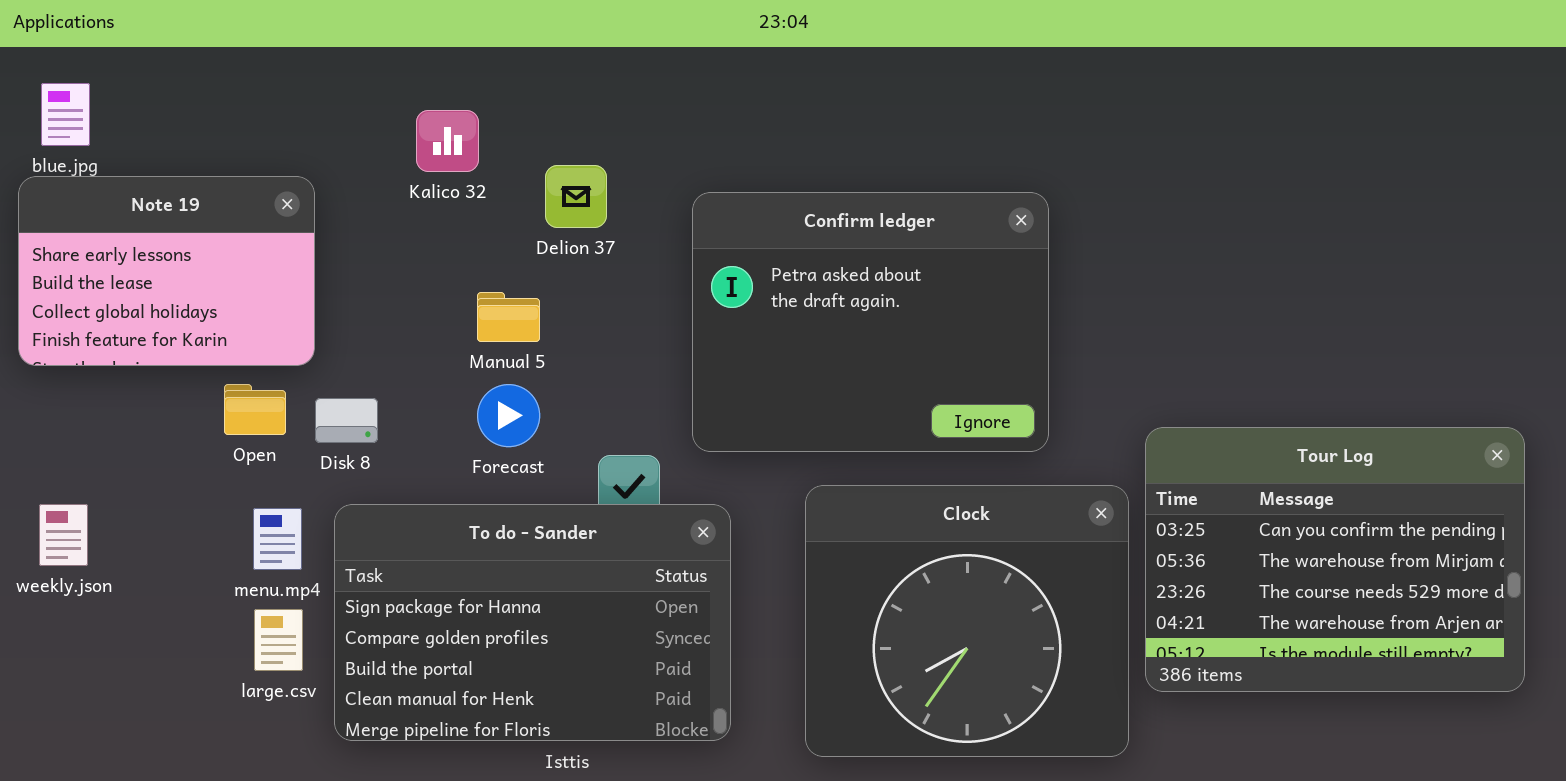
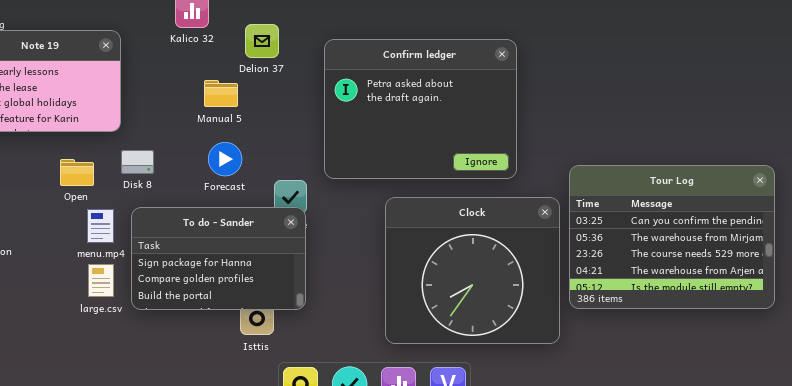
Manual 5: [477,292,540,342] -> [204,80,238,107], moved
Open: [224,384,286,435] -> [60,159,94,186], moved
To do - Sander: [334,504,731,741] -> [131,207,306,310], resized

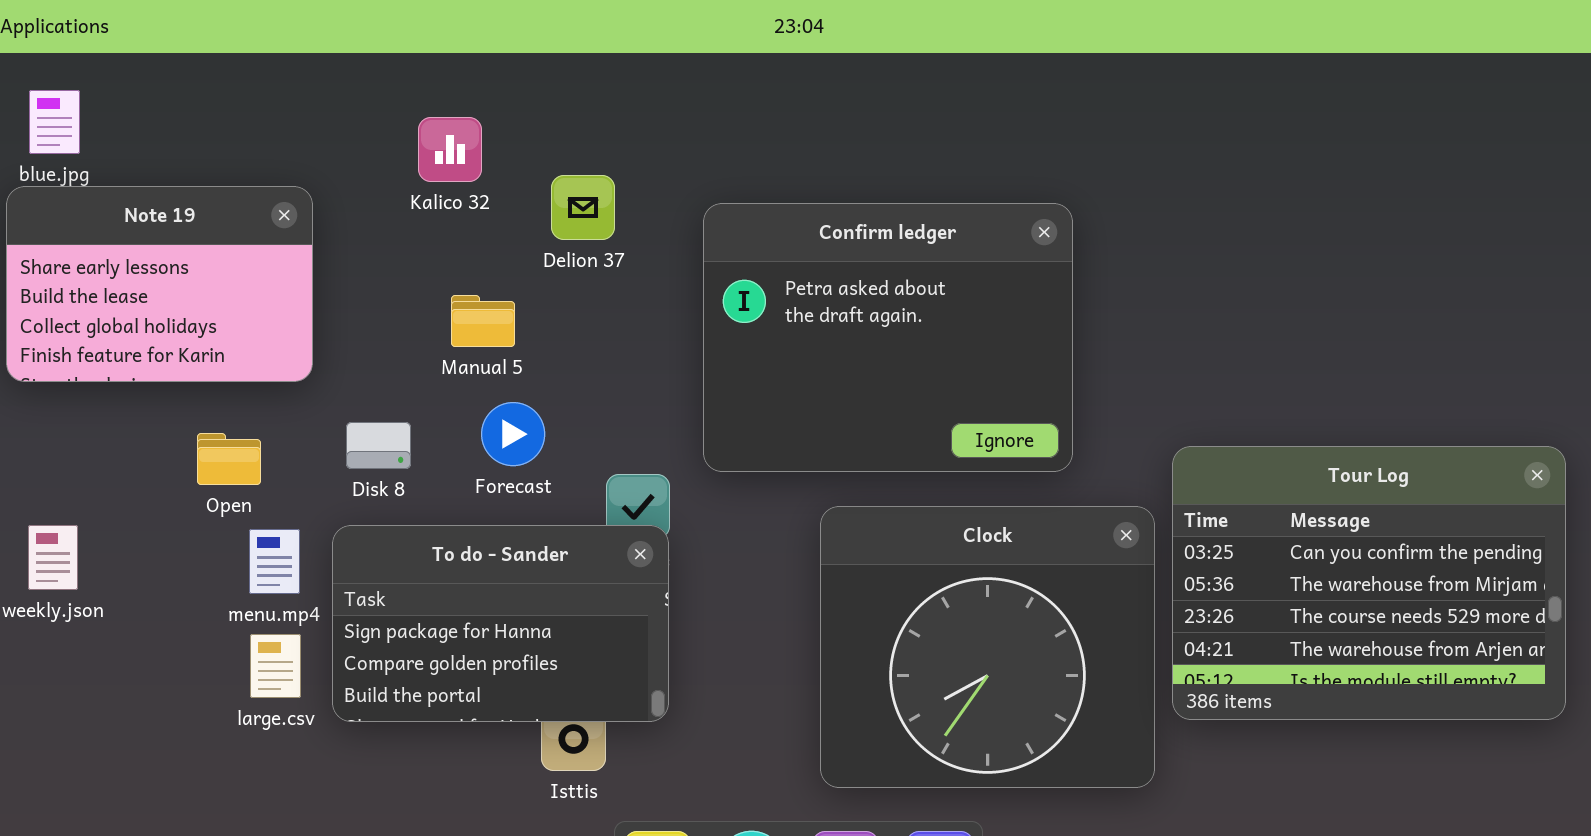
Manual 5: [204,80,238,107] -> [451,295,515,347], moved
Disk 8: [121,150,154,174] -> [346,422,411,469], moved

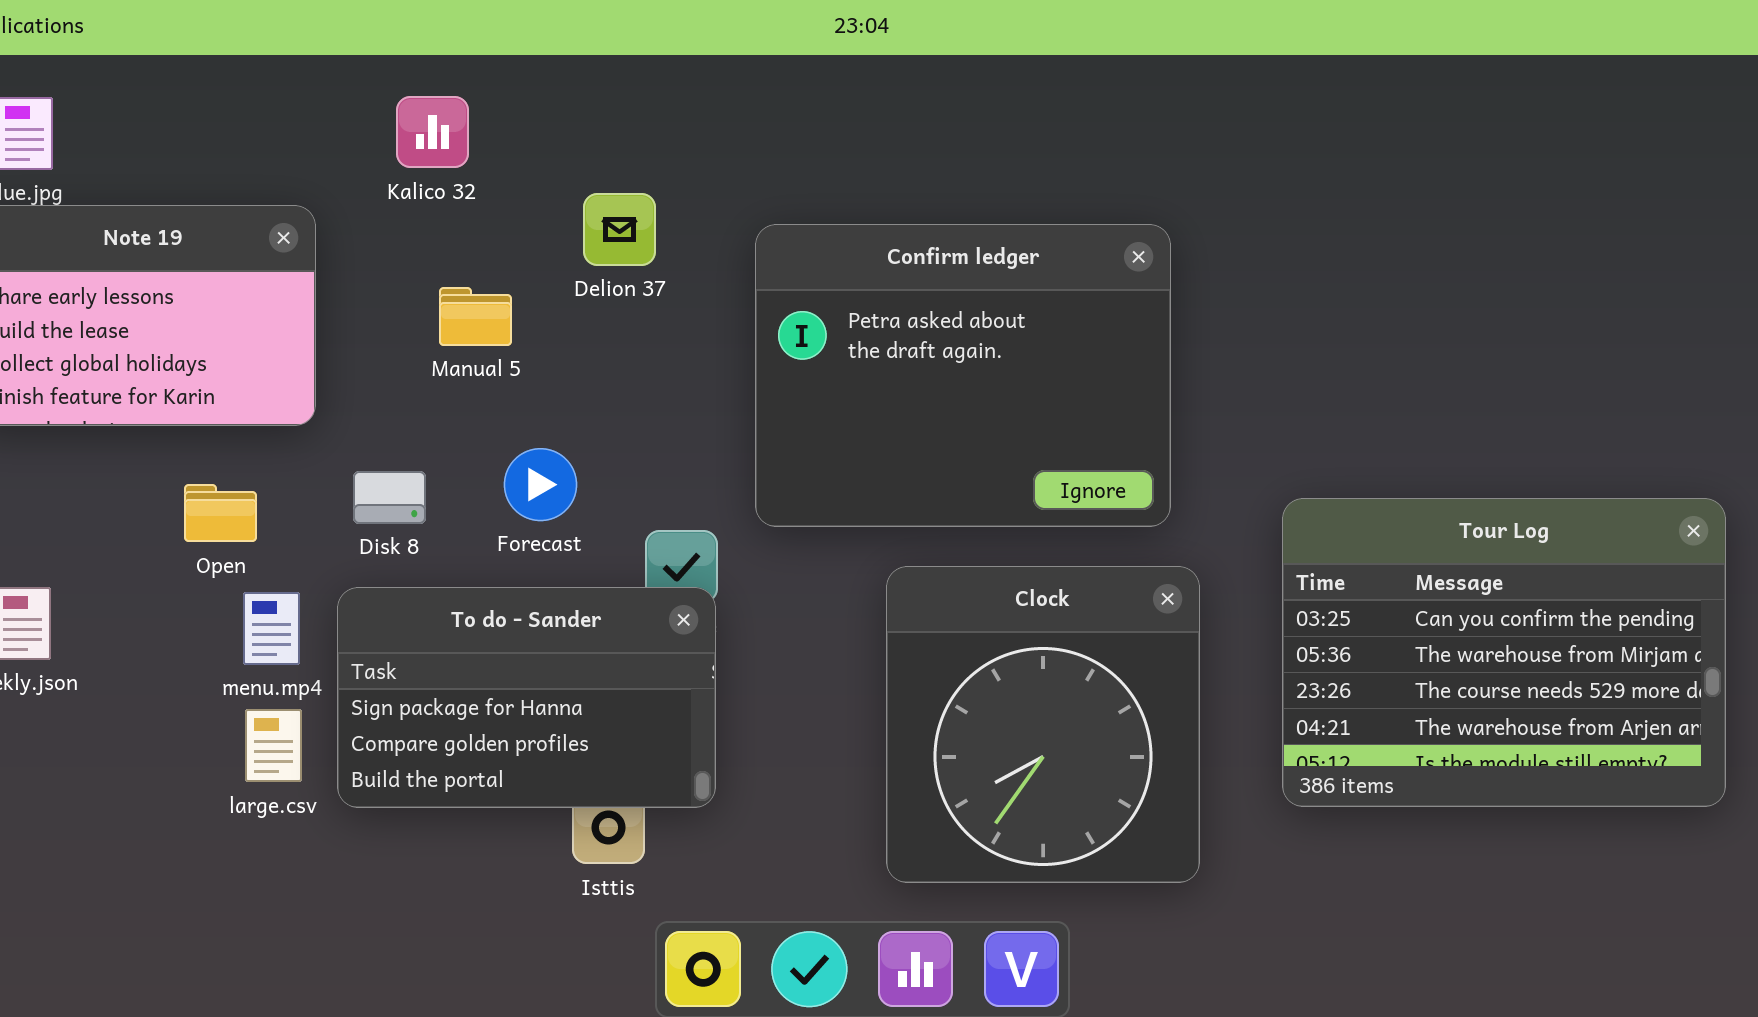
Kalico 32: [418,117,482,182] -> [396,96,469,168], moved
Manual 5: [451,295,515,347] -> [439,287,512,346], moved
Clock: [820,506,1155,788] -> [886,566,1200,883], resized

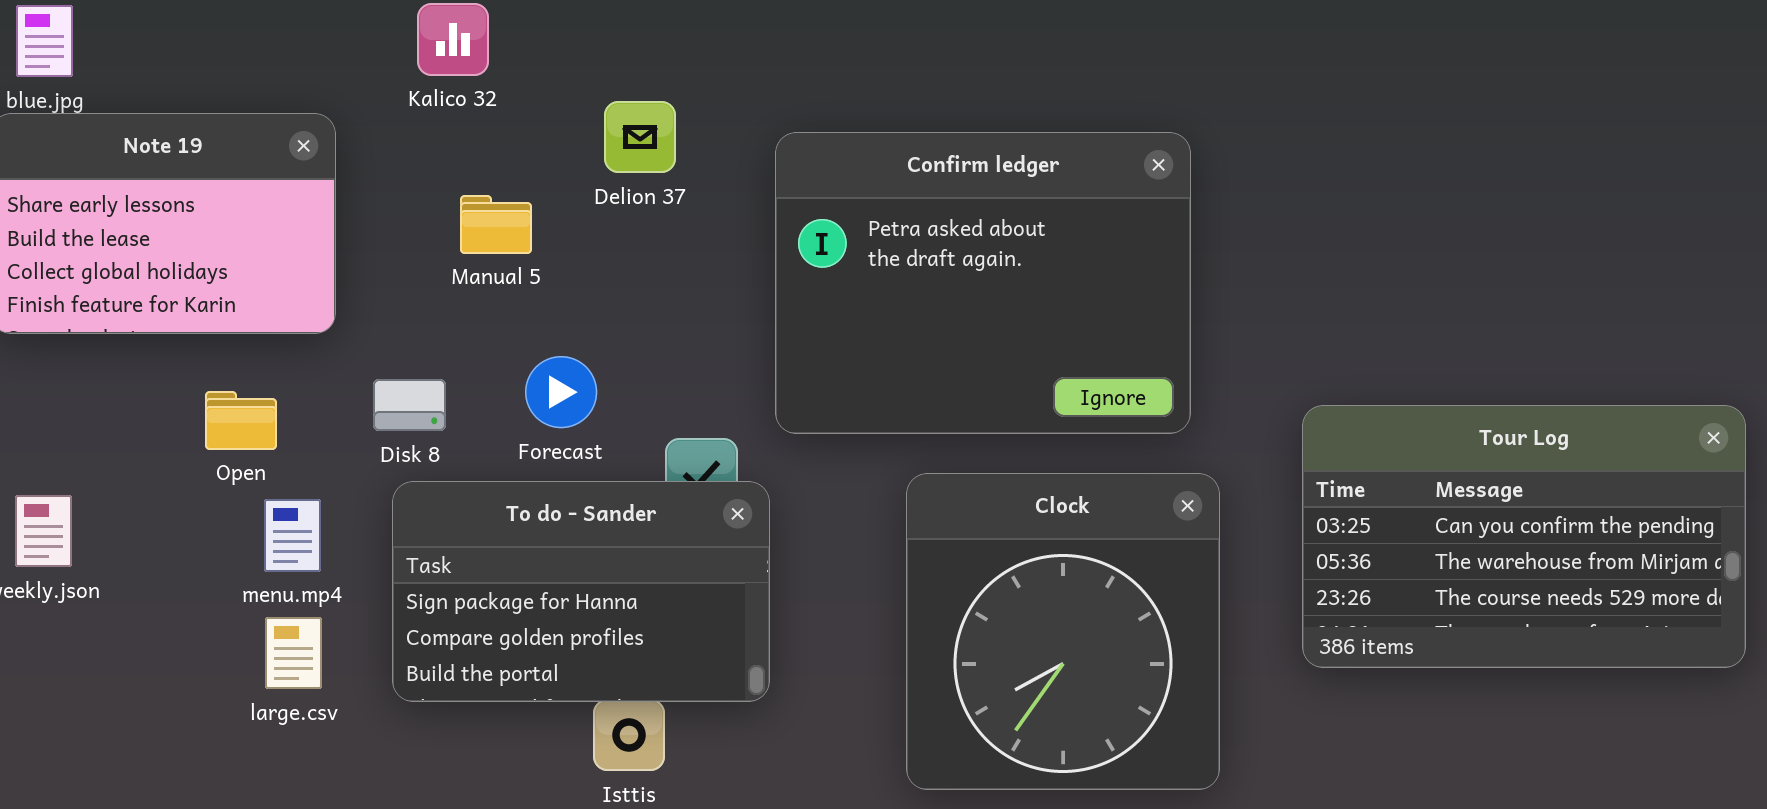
Tour Log: [1282,498,1726,807] -> [1302,405,1746,668], resized
To do - Sander: [337,587,716,808] -> [392,481,770,702], moved

